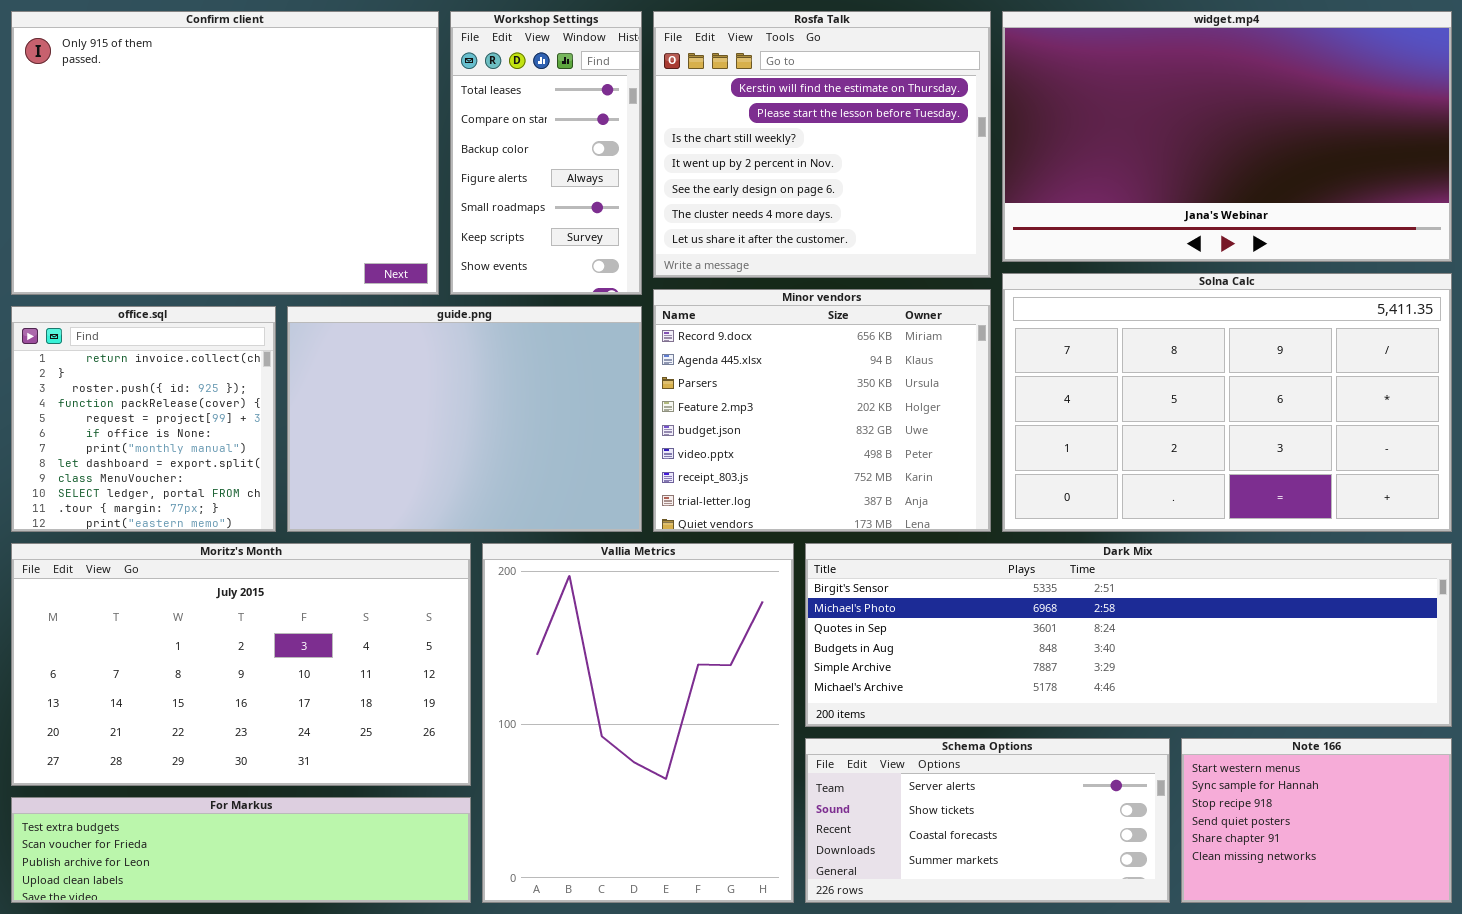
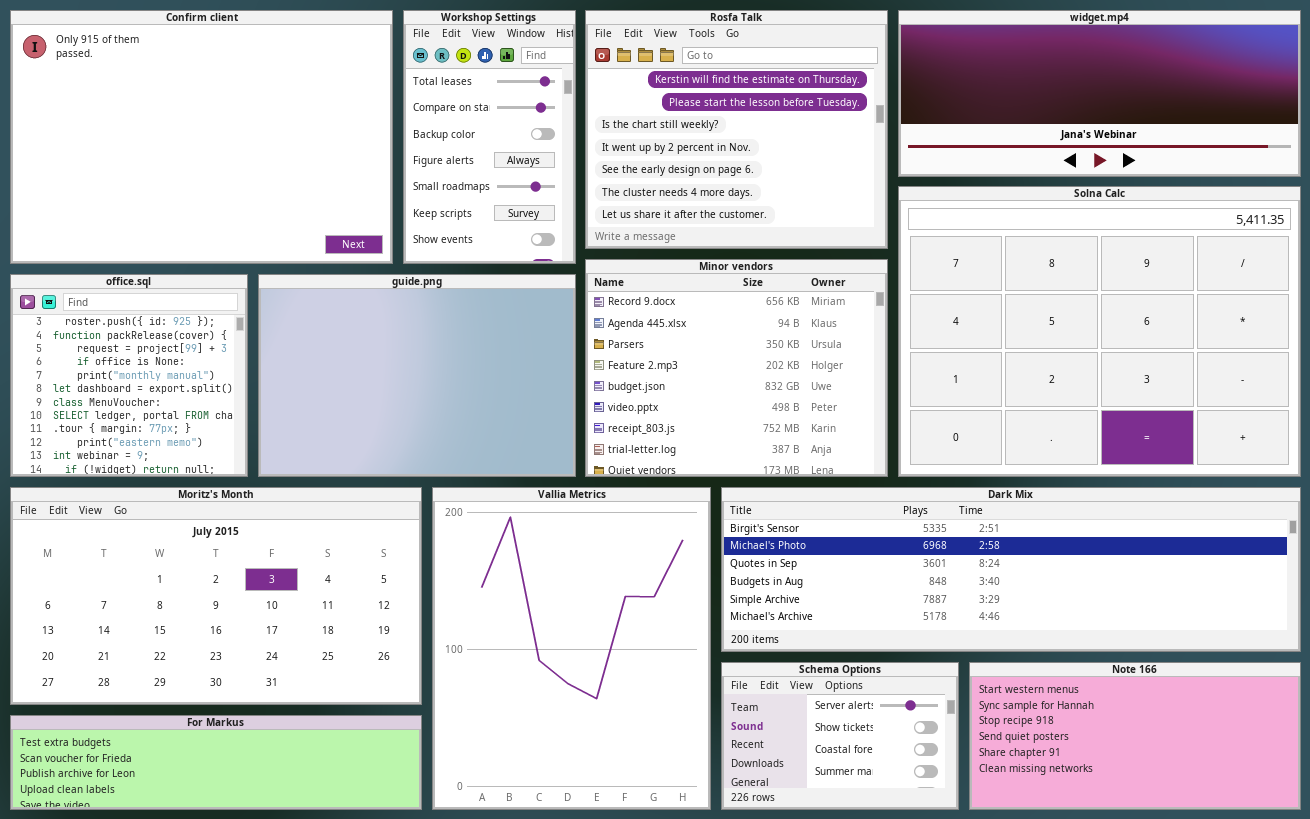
widget.mp4: [1002,11,1452,262] -> [898,10,1301,177], resized
Solna Calc: [1002,273,1452,532] -> [898,186,1301,477], resized
office.sql: [11,306,276,532] -> [10,274,248,477], scrolled down 2 rows
Schema Options: [805,738,1170,903] -> [721,662,959,810], resized
Note 166: [1181,738,1452,903] -> [969,662,1301,810], resized

